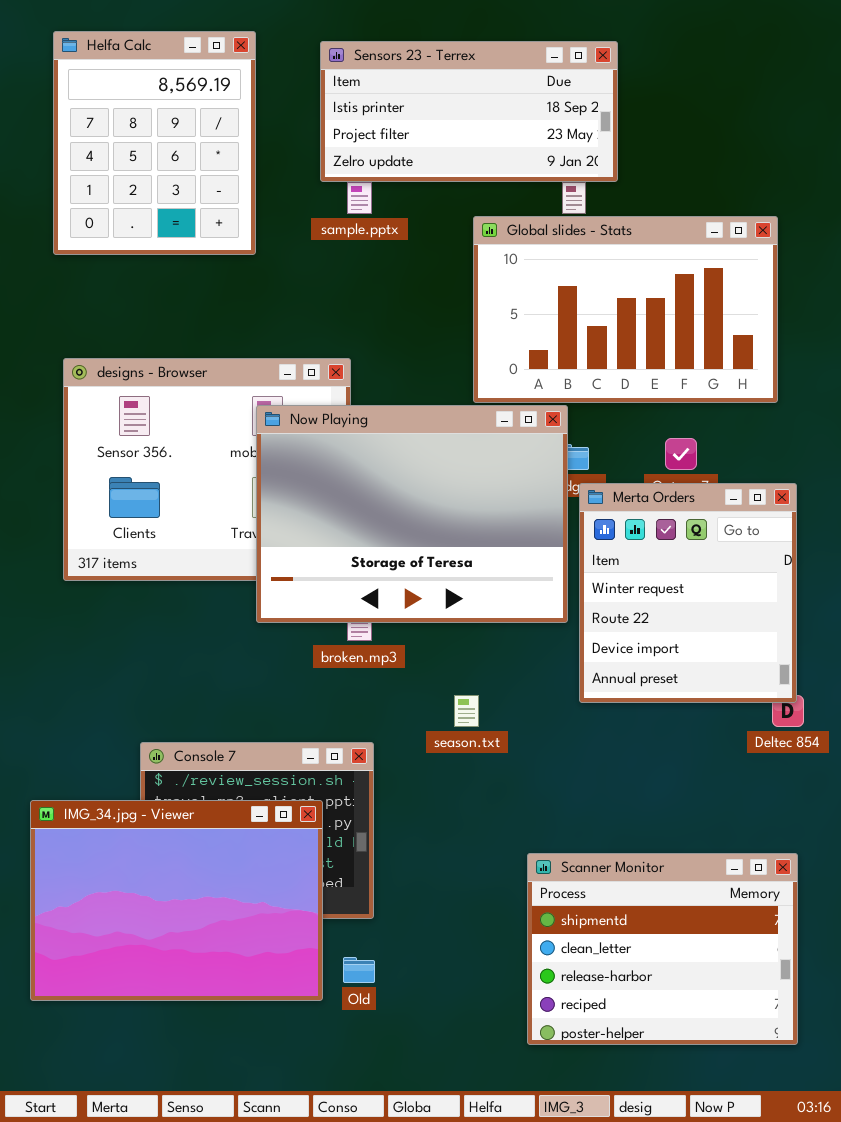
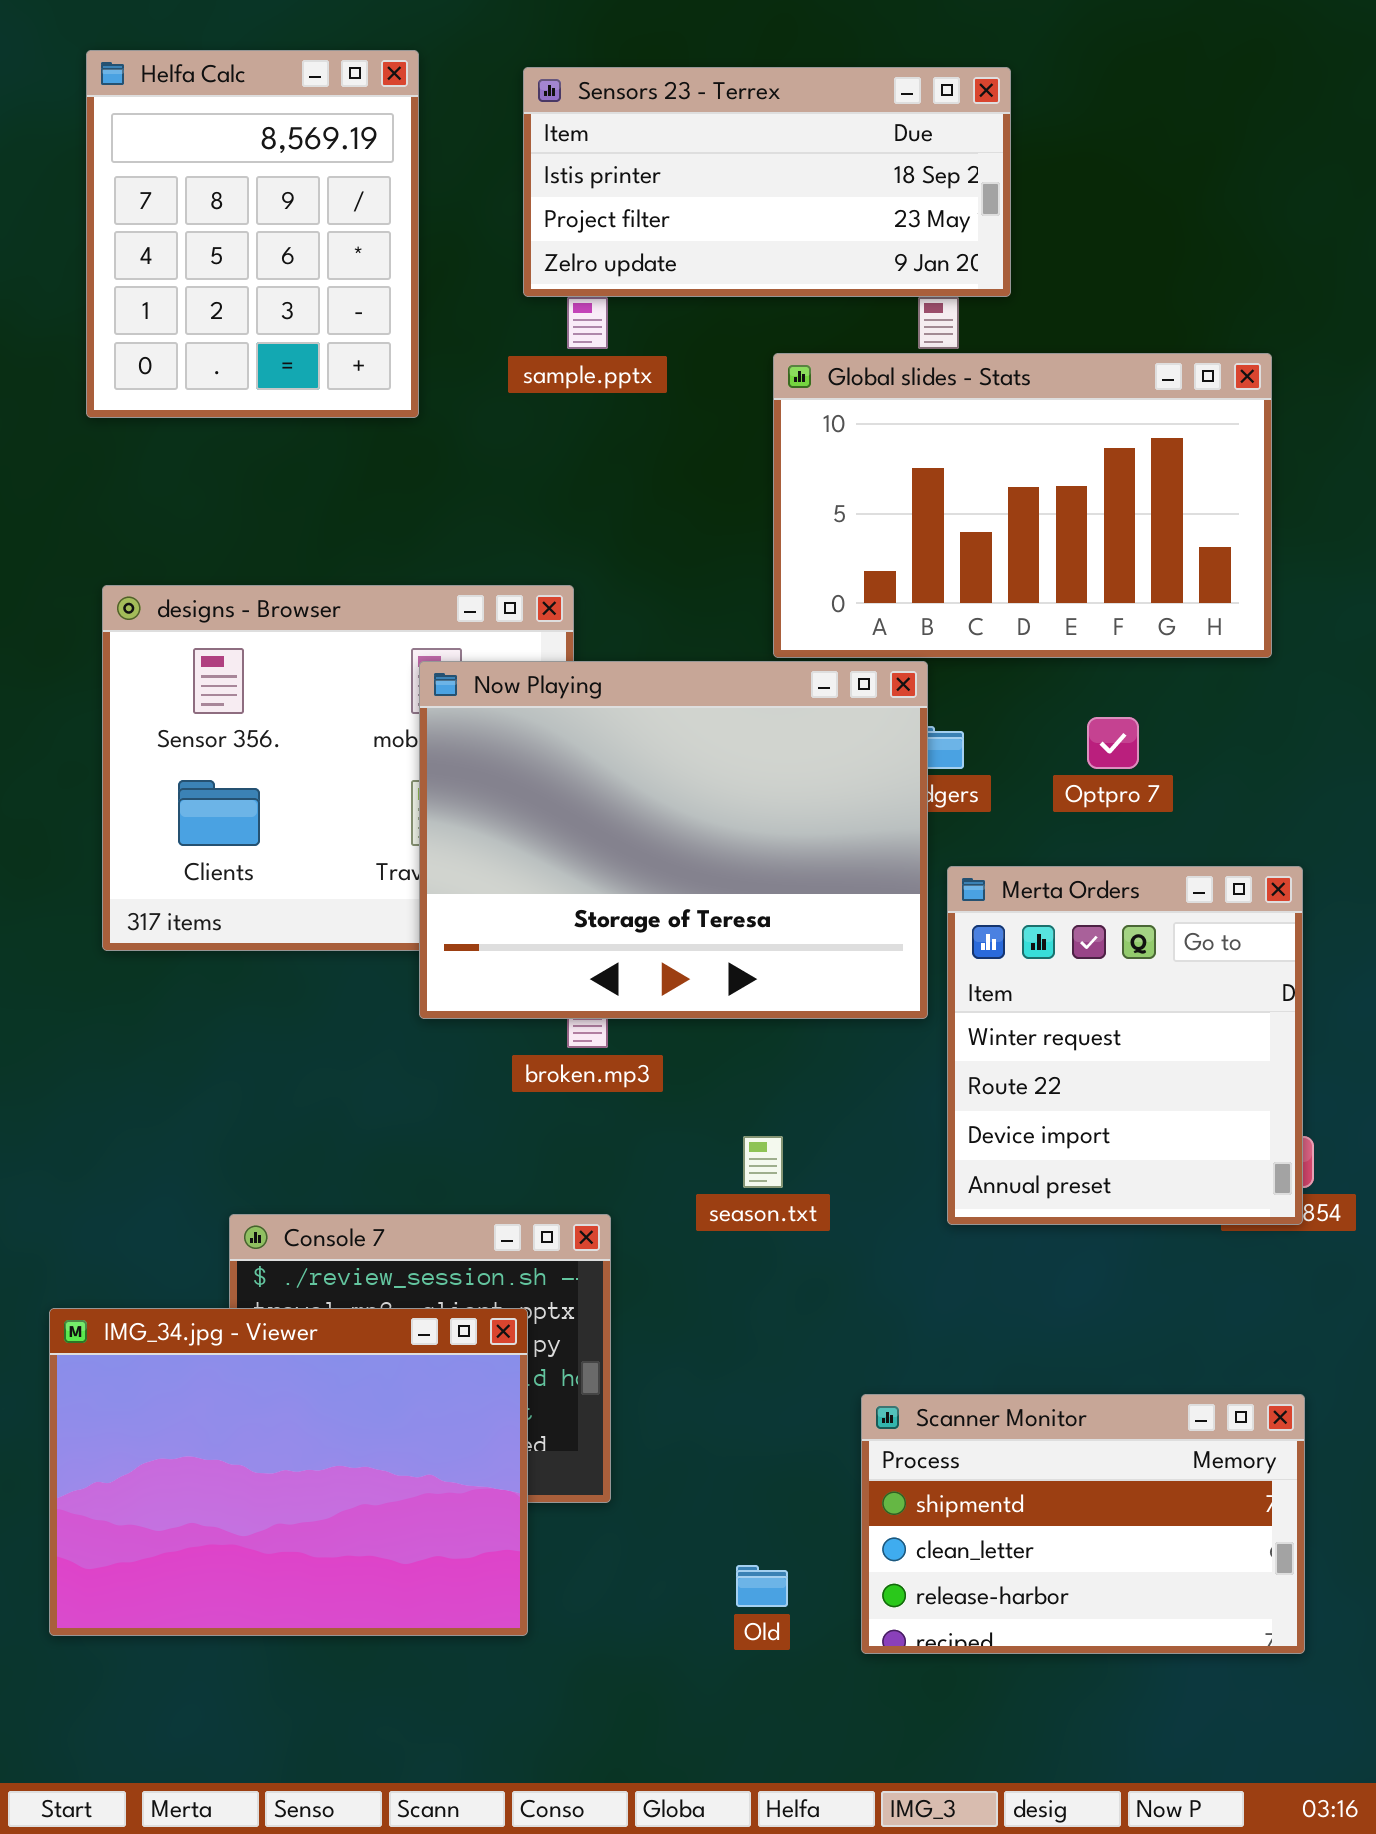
Merta Orders: [579,483,797,703] -> [947,866,1303,1225], moved
Scanner Monitor: [527,853,798,1045] -> [861,1394,1305,1654], resized
Old: [343,957,375,983] -> [736,1565,788,1607], moved

